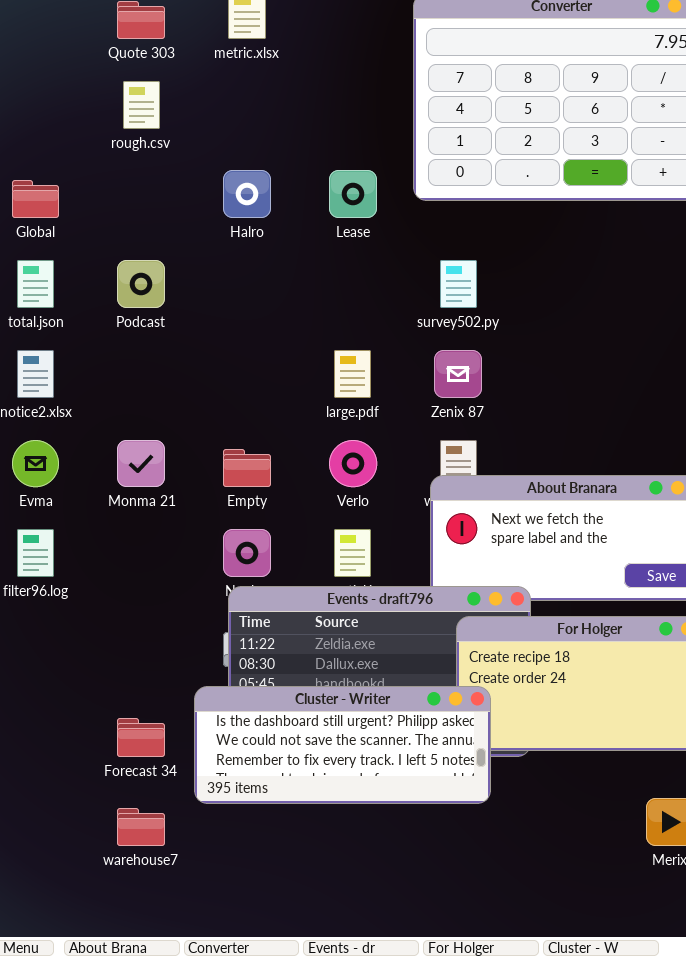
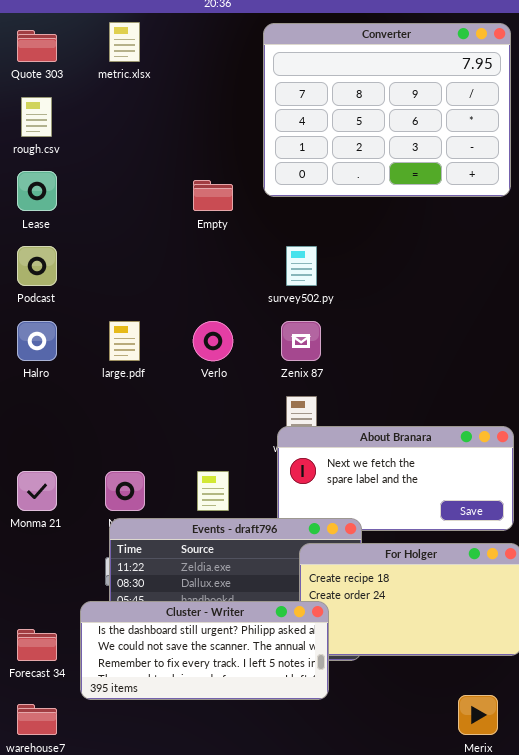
Halro: [223,170,271,218] -> [17,321,57,361], moved
Lease: [329,170,377,218] -> [17,171,57,211], moved
large.pdf: [334,350,371,398] -> [109,321,140,361], moved
Monma 21: [117,440,165,487] -> [17,471,57,511], moved
Verlo: [329,440,377,487] -> [193,321,233,361], moved
Empty: [223,449,271,487] -> [193,180,233,211], moved

